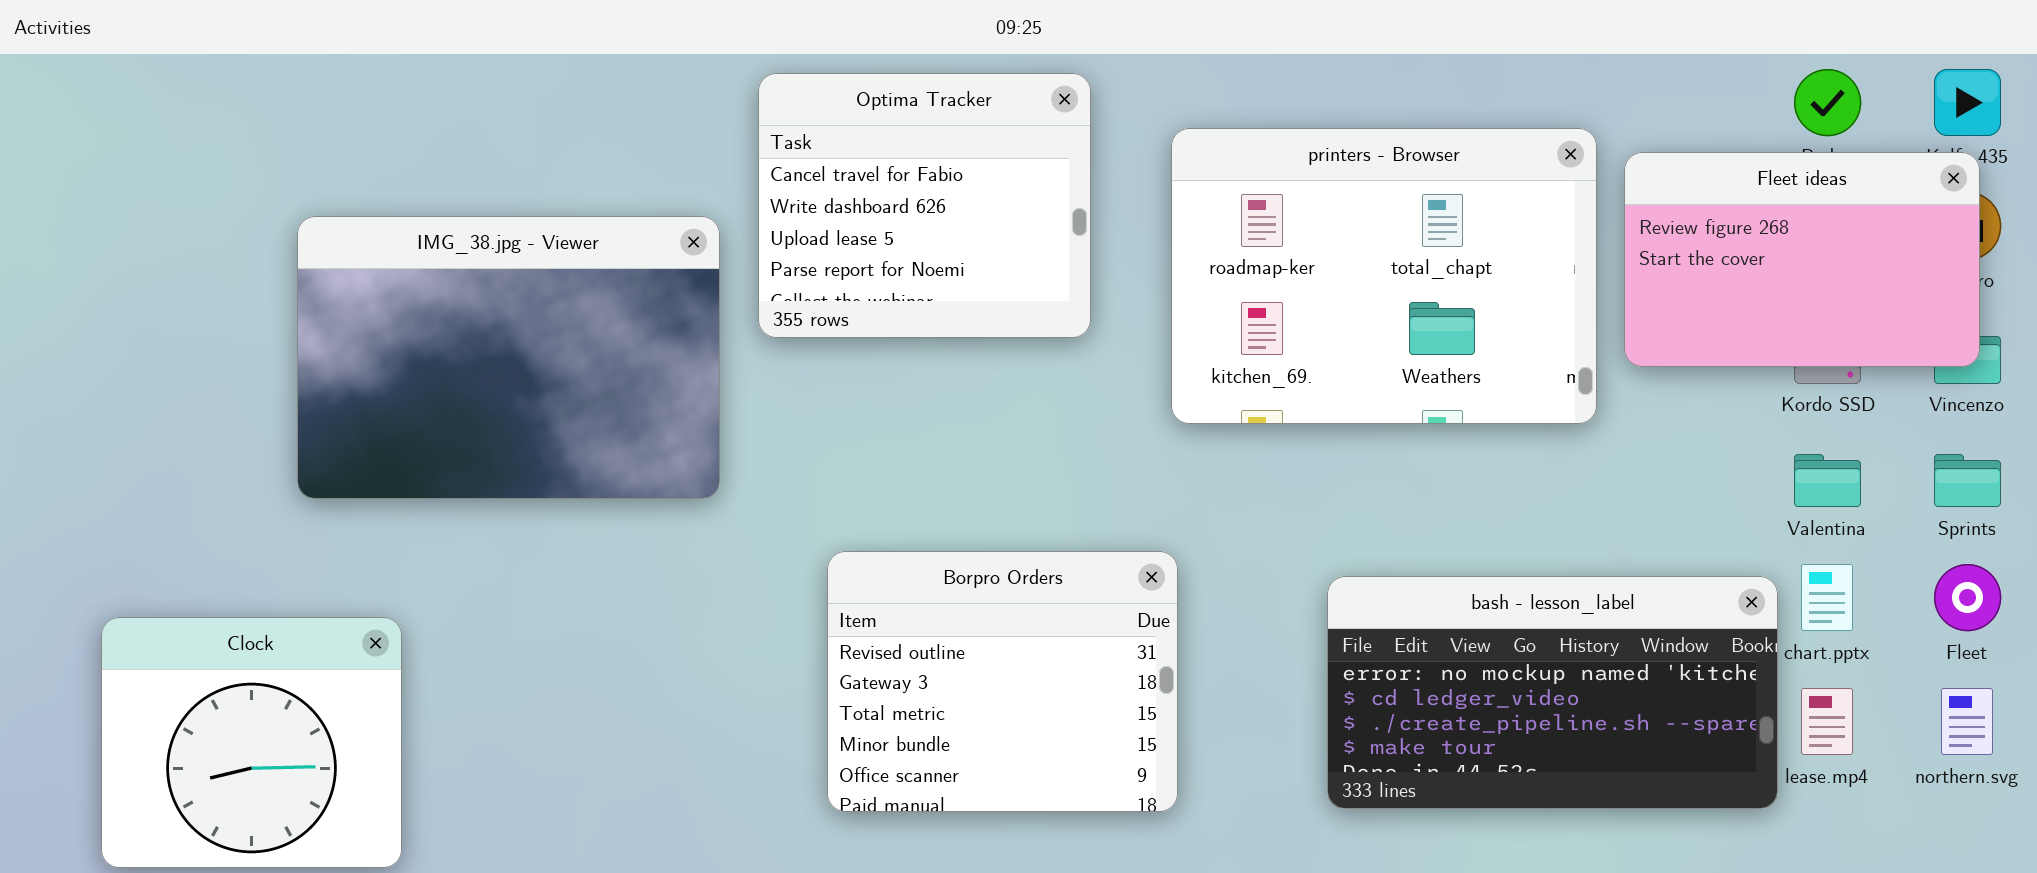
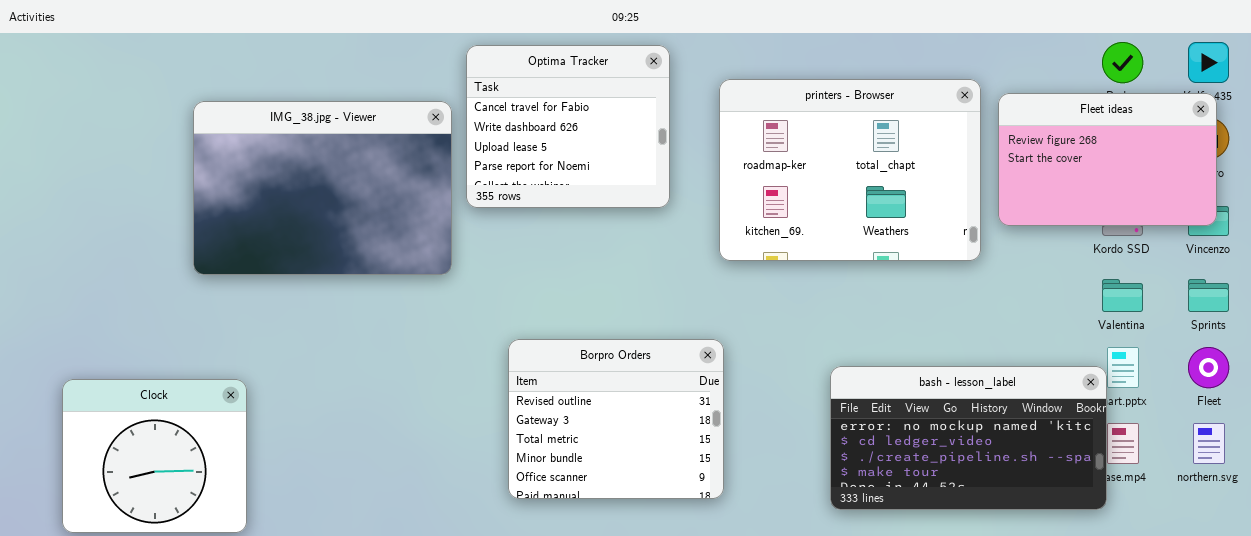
IMG_38.jpg - Viewer: [297,216,720,499] -> [193,101,452,275], moved
bash - lesson_label: [1327,576,1778,809] -> [830,366,1107,510], moved

